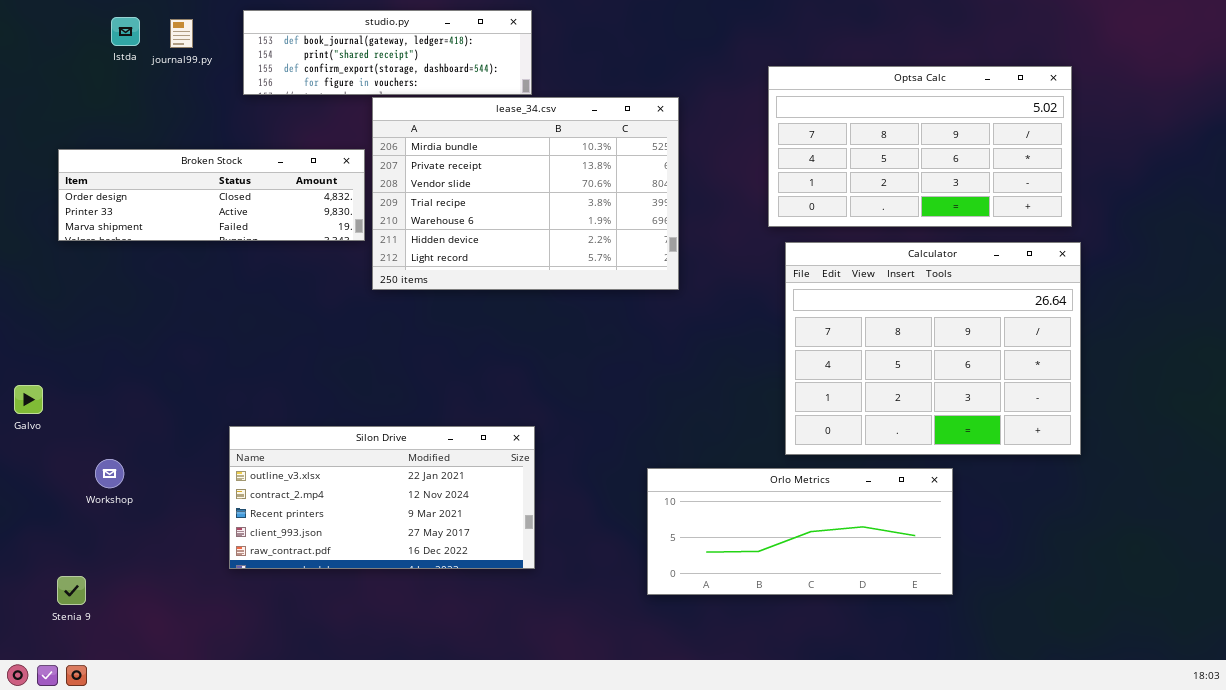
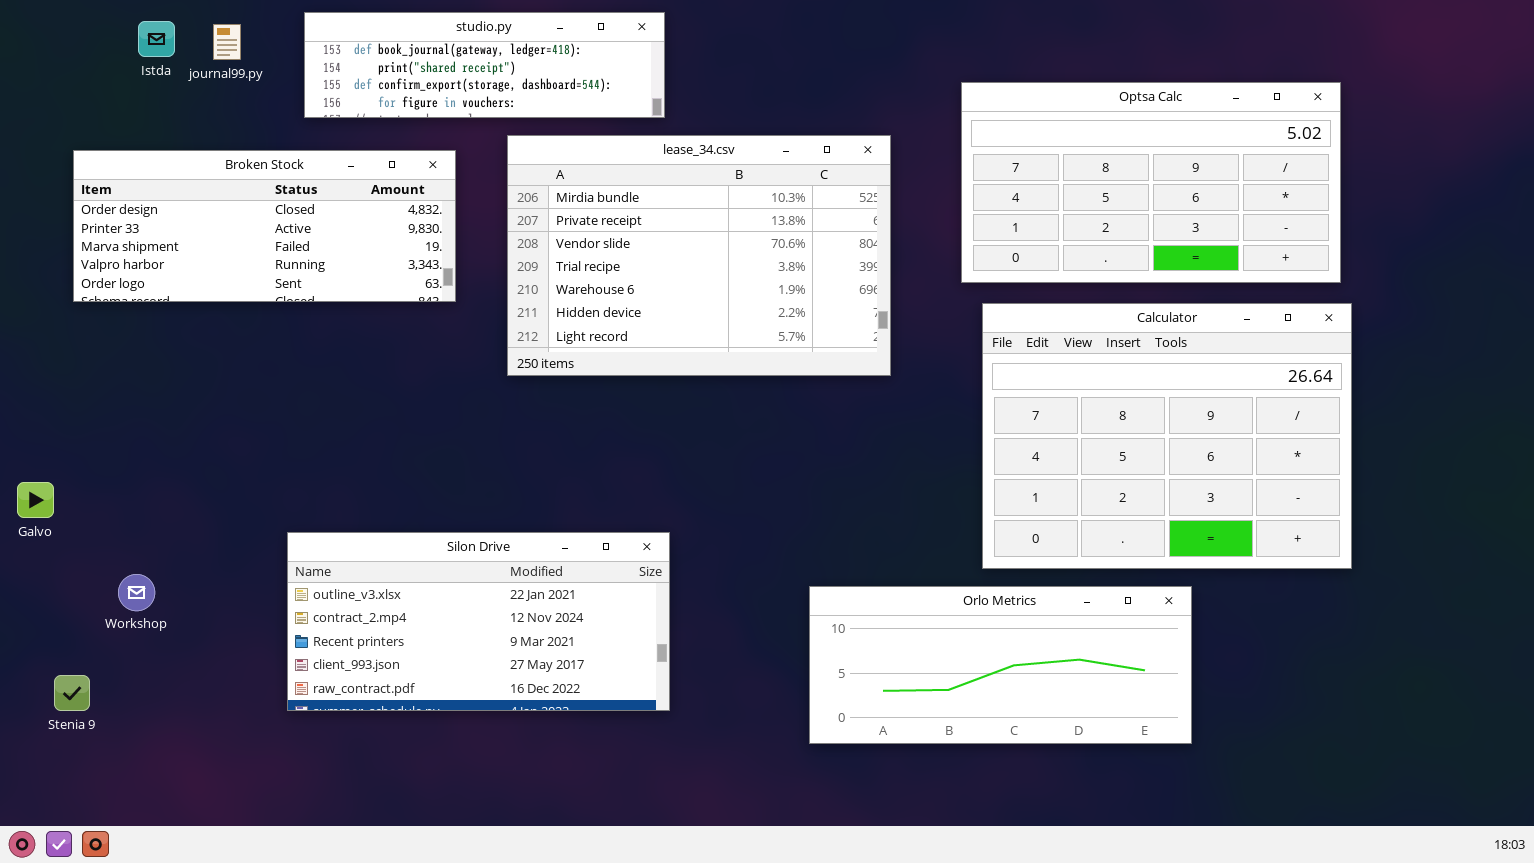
lease_34.csv: [372,97,679,290] -> [507,135,891,376], moved
Broken Stock: [58,149,365,241] -> [73,150,456,302], resized
Stenia 9: [57,576,86,605] -> [54,675,90,711], moved

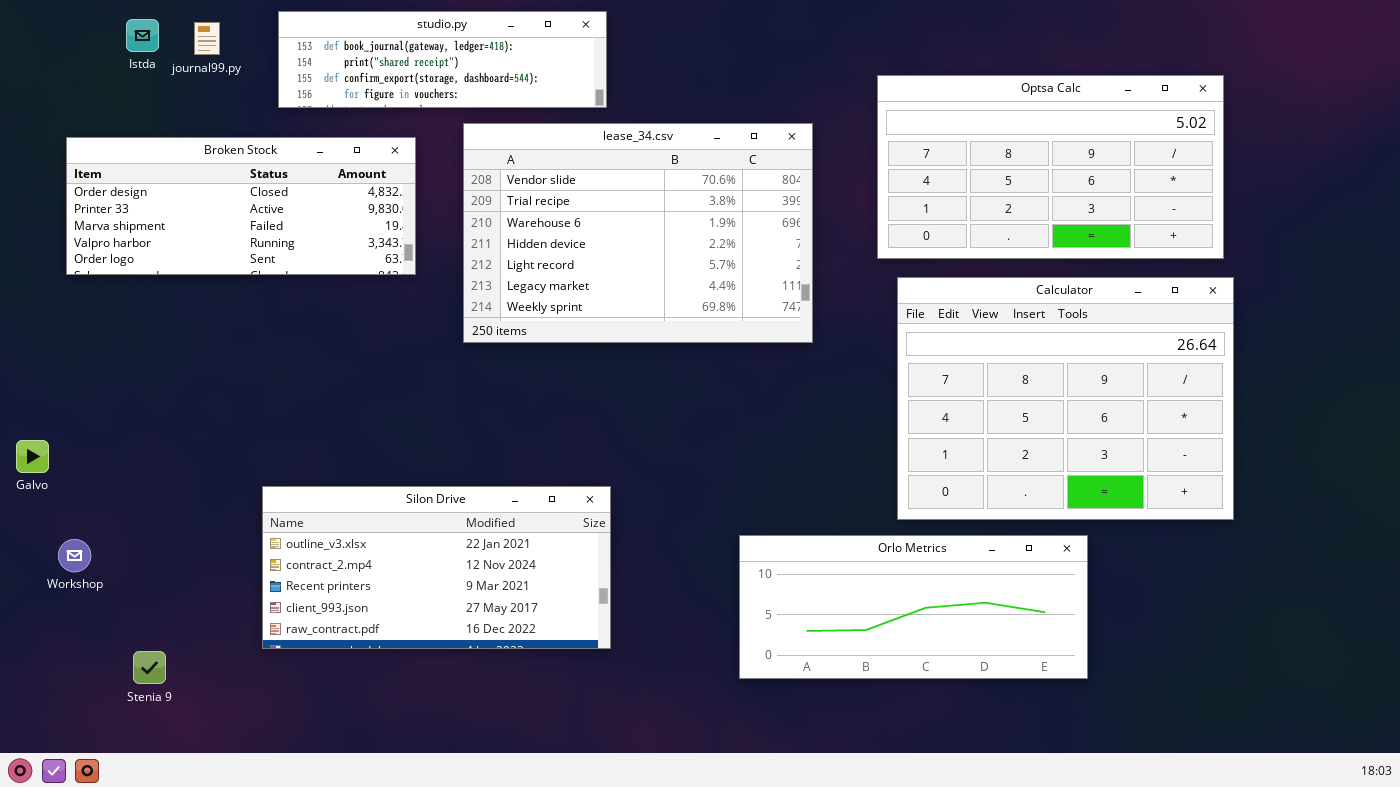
lease_34.csv: [507,135,891,376] -> [463,123,813,343], scrolled down 2 rows
Workshop: [118,574,155,611] -> [58,539,91,572], moved
Stenia 9: [54,675,90,711] -> [133,651,166,684], moved

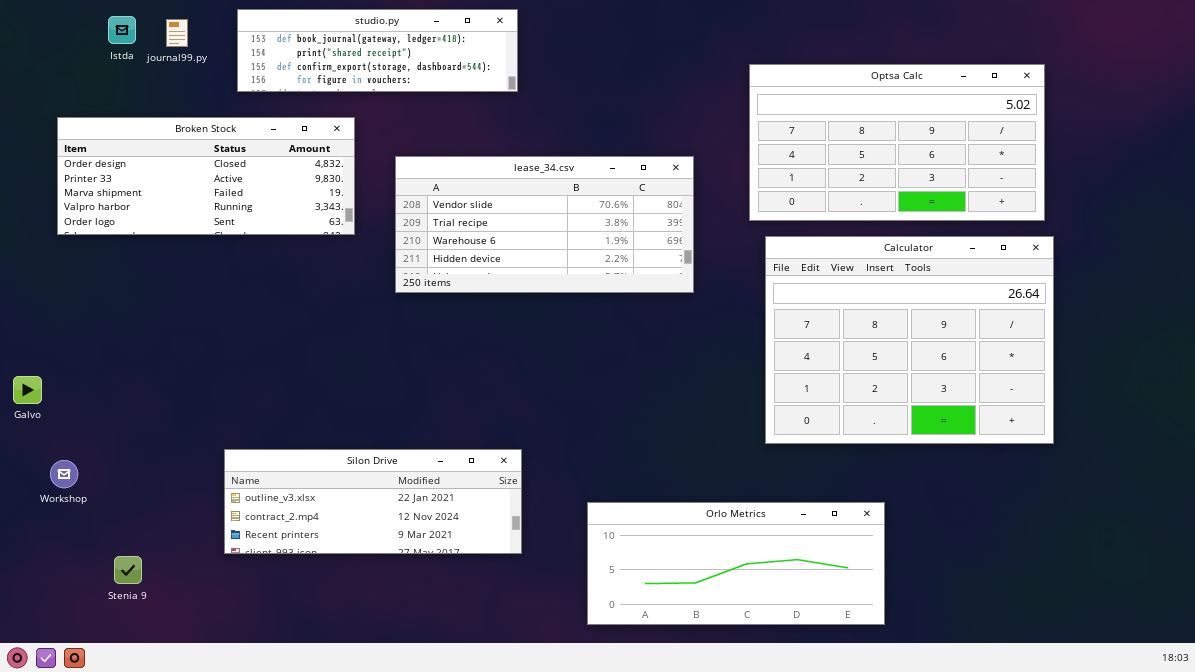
lease_34.csv: [463,123,813,343] -> [395,156,694,293], resized
Silon Drive: [262,486,611,649] -> [224,449,522,554], resized
Orlo Metrics: [739,535,1088,679] -> [587,502,885,625], moved

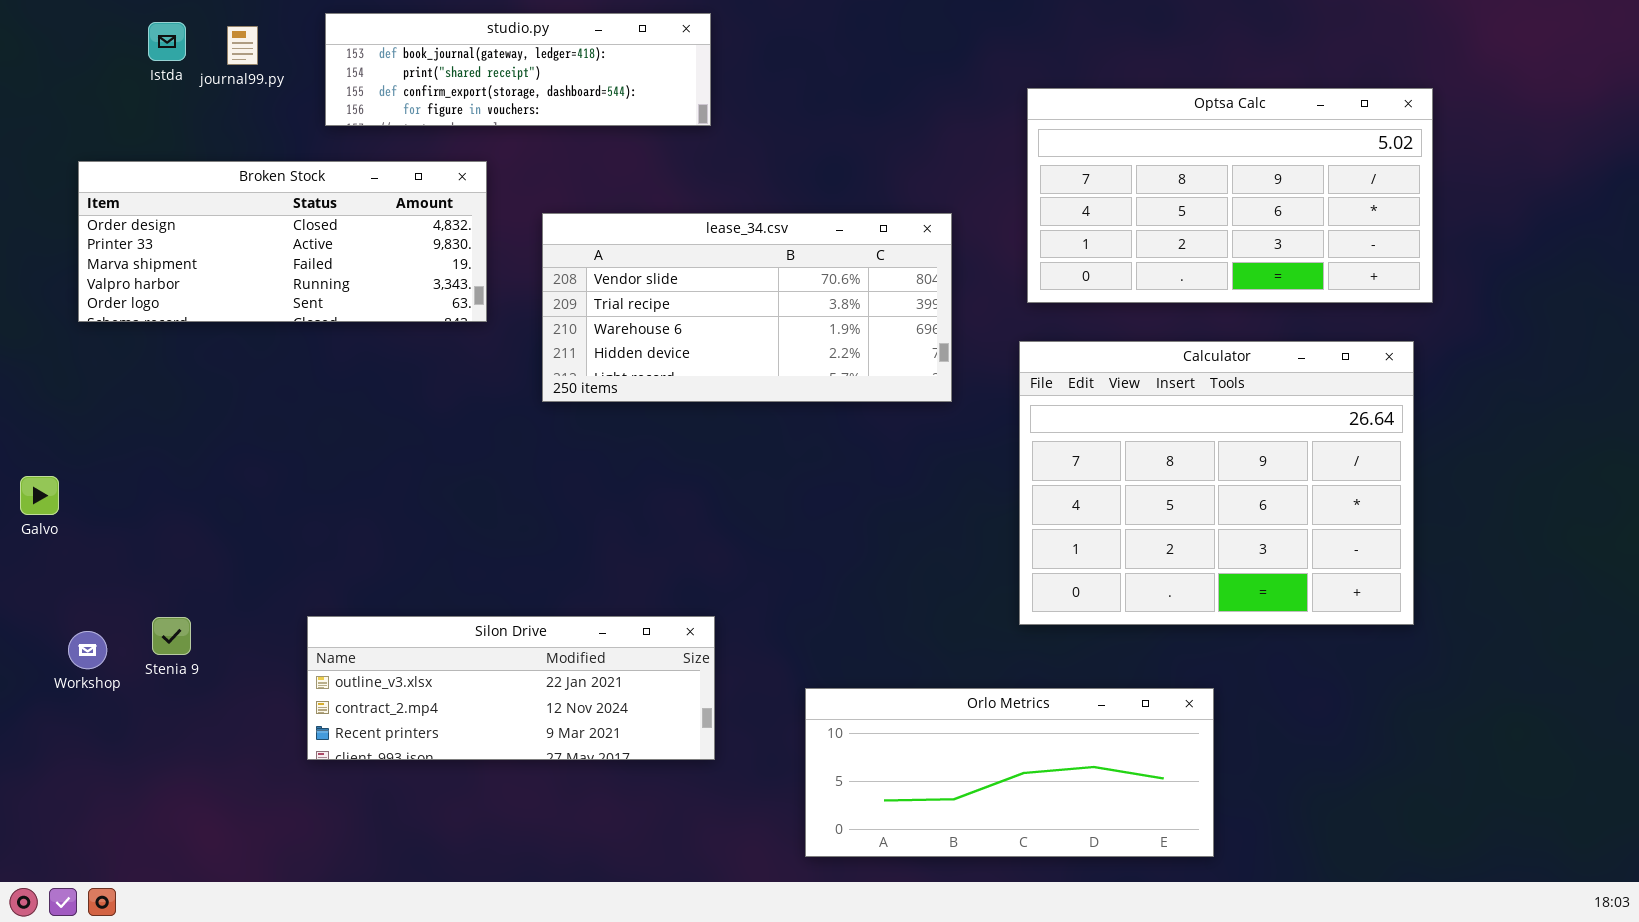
Calculator: [765,236,1054,444] -> [1019,341,1414,625], moved
Galvo: [13,376,42,404] -> [20,476,59,515], moved
Stenia 9: [114,556,142,584] -> [152,617,191,655], moved

